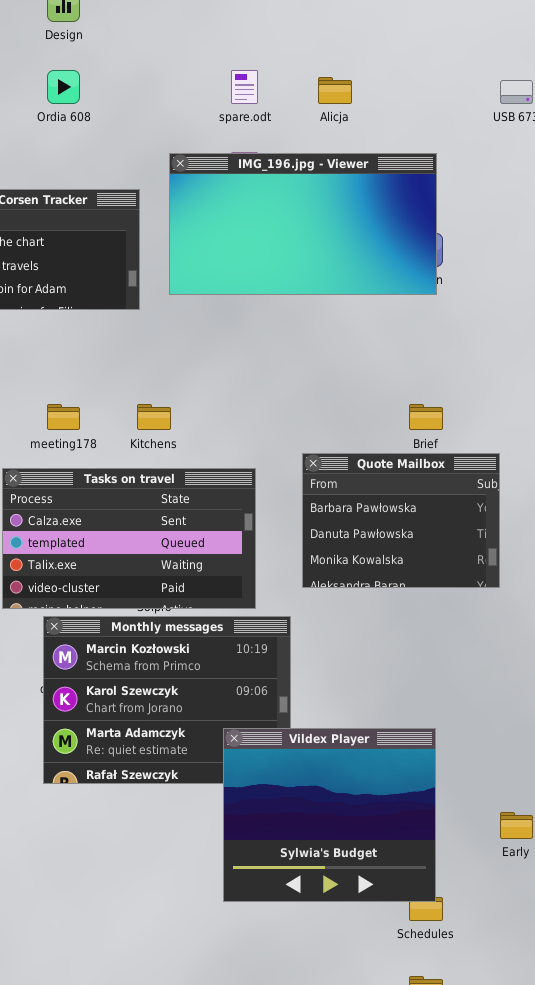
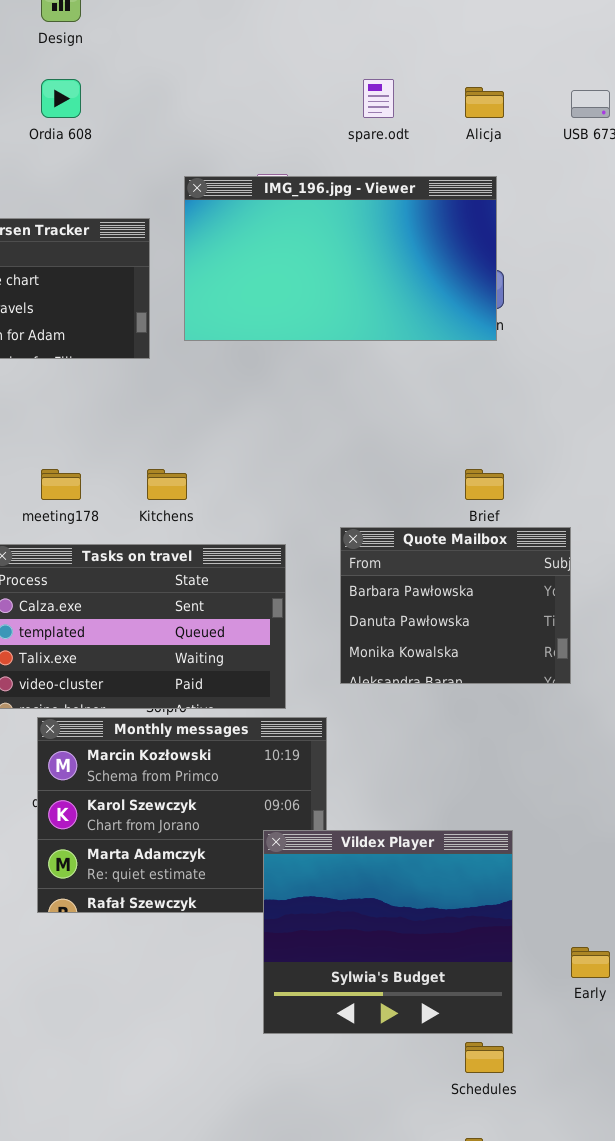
spare.odt: [231,70,258,104] -> [363,79,394,118], moved
Alicja: [318,77,352,104] -> [465,87,504,118], moved
Vildex Player: [223,728,436,902] -> [263,830,513,1034], moved

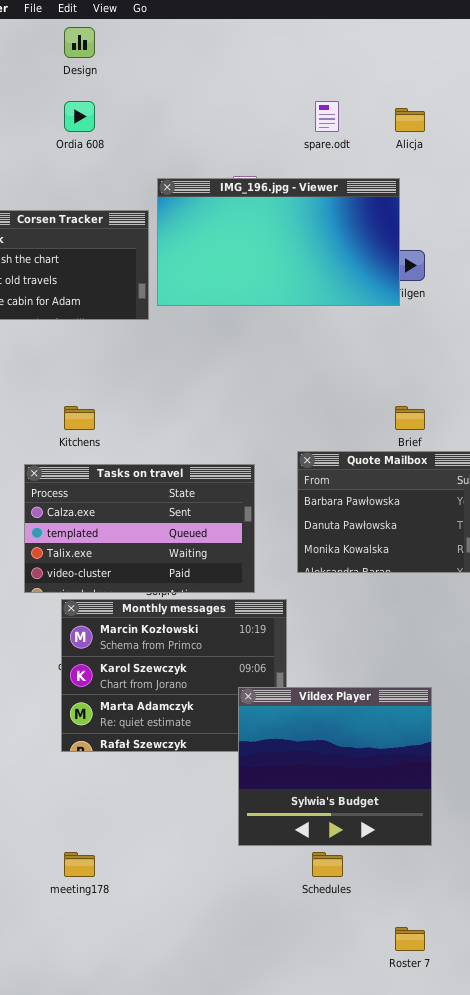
IMG_196.jpg - Viewer: [184,176,497,341] -> [157,178,400,306], moved
meeting178: [41,469,81,500] -> [64,852,95,877], moved
Kitchens: [147,469,187,500] -> [64,406,95,430], moved
Schedules: [465,1042,504,1073] -> [312,852,343,877], moved

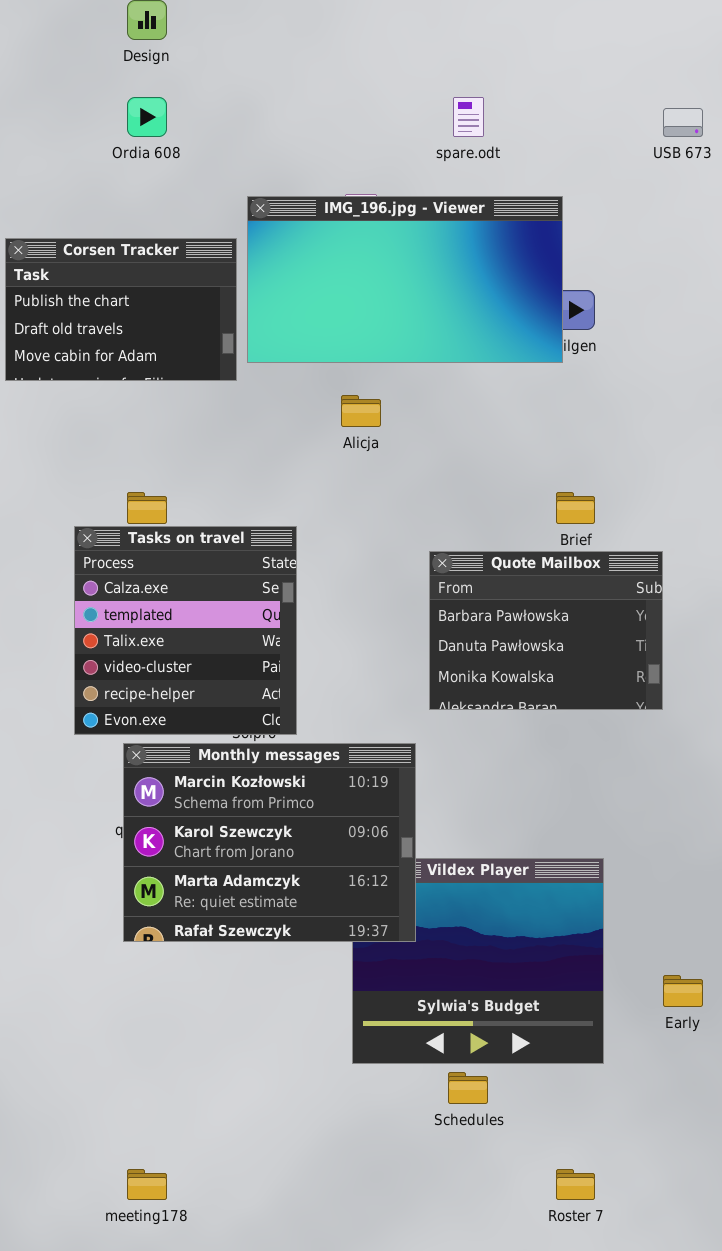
Alicja: [395,108,425,132] -> [341,395,381,427], moved
Tasks on travel: [24,464,255,593] -> [74,526,297,735], resized
Monthly messages: [61,599,287,752] -> [123,743,416,942], raised
meeting178: [64,852,95,877] -> [127,1169,167,1200], moved

